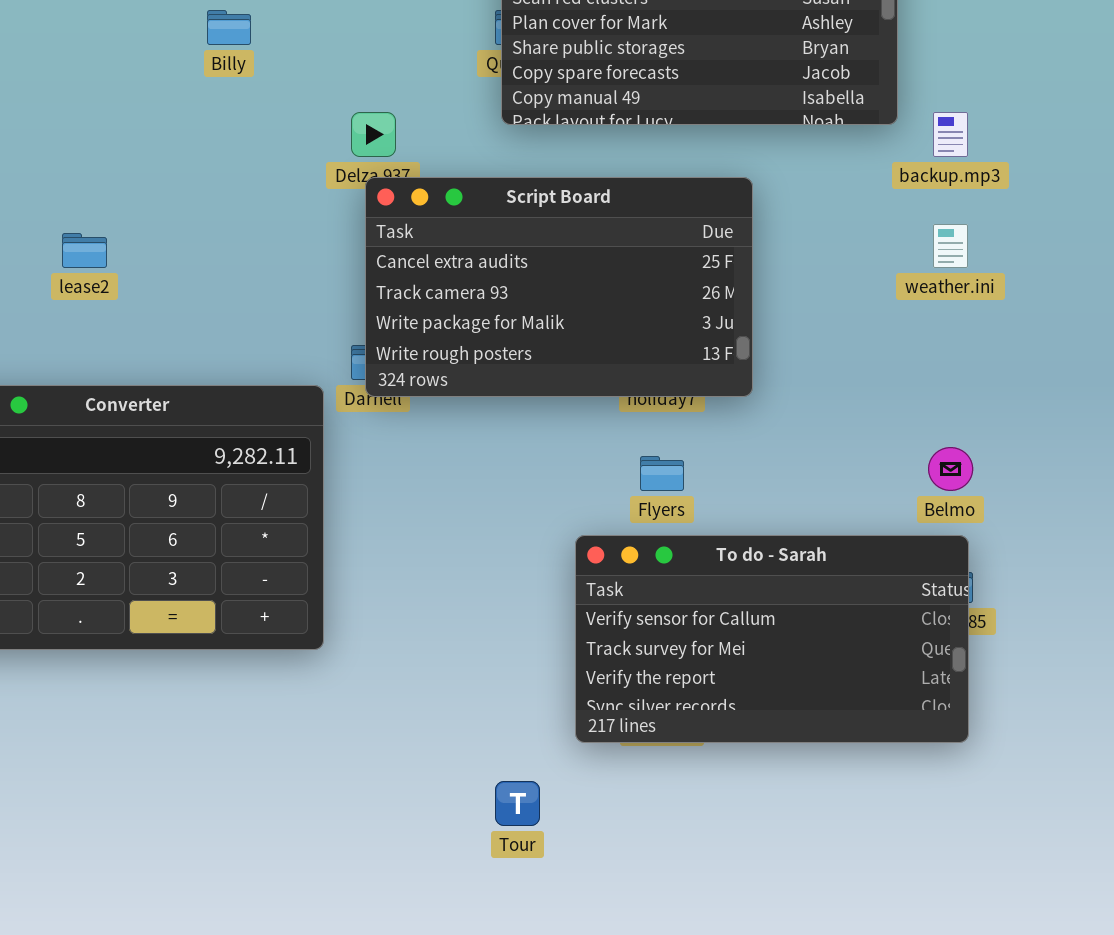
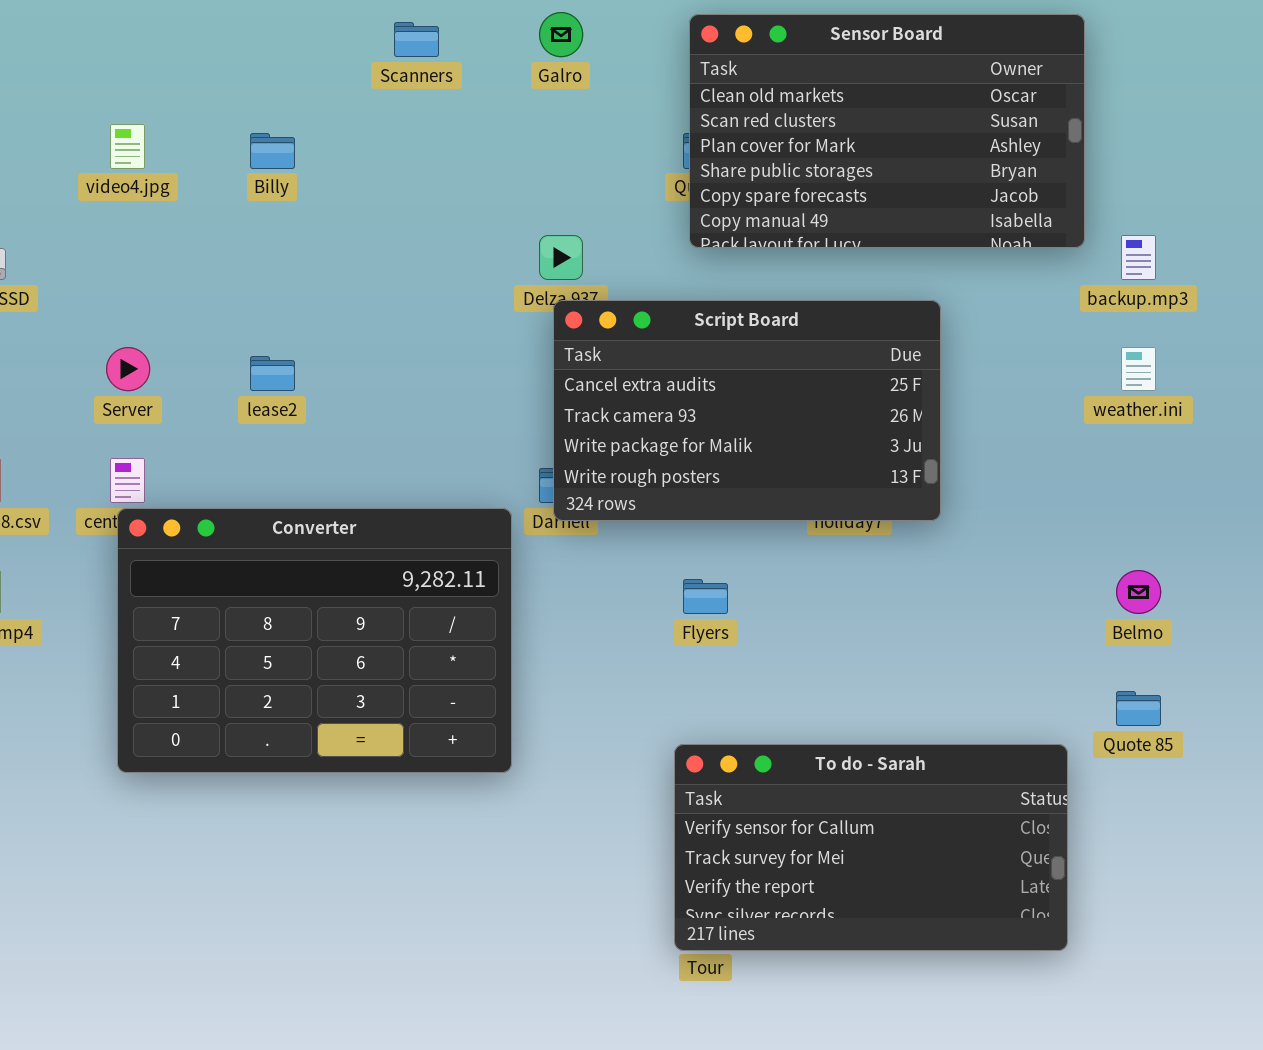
Billy: [207,10,251,45] -> [250,133,295,169], moved
Flyers: [640,456,684,491] -> [683,579,728,614], moved
To do - Sarah: [575,535,969,743] -> [674,744,1068,951], moved

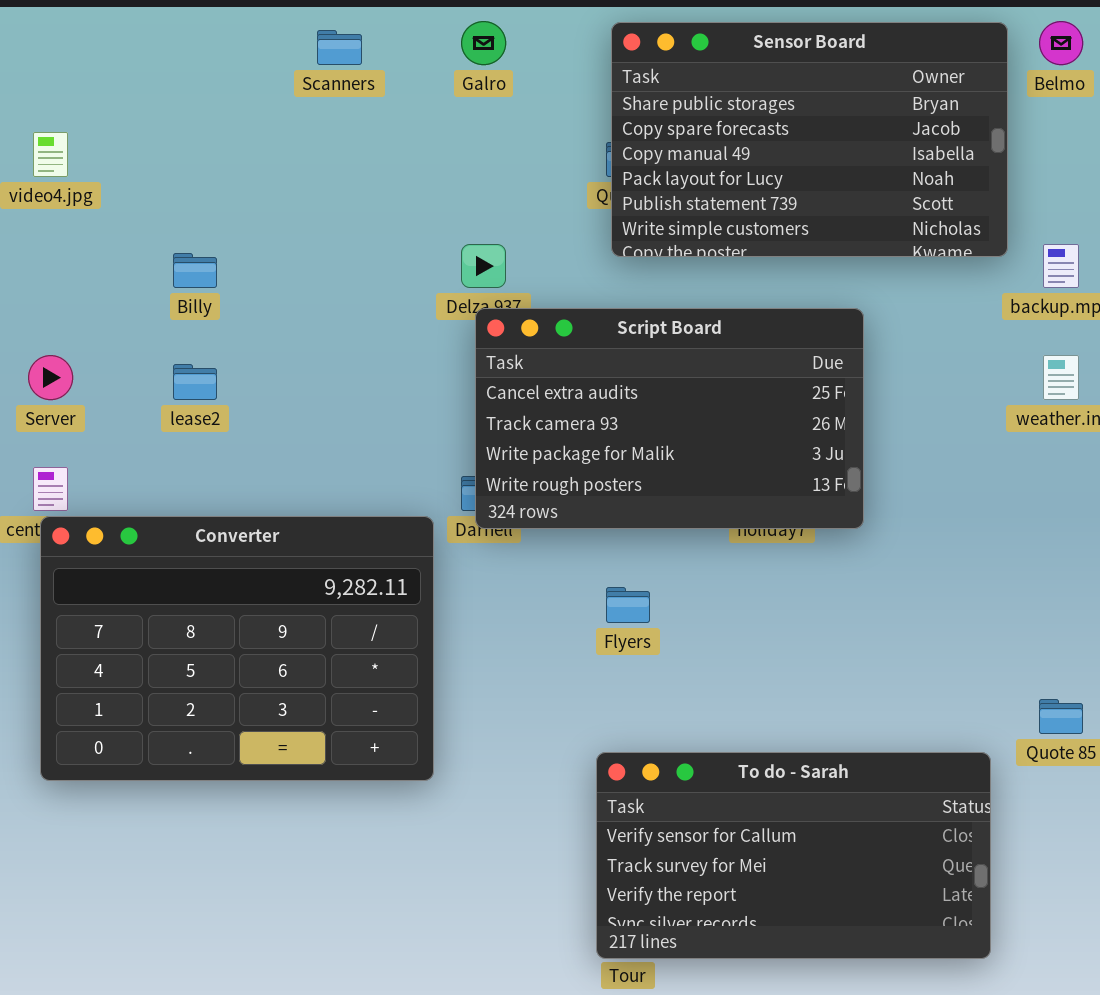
Sensor Board: [689,14,1085,248] -> [611,22,1008,257], scrolled down 3 rows
Billy: [250,133,295,169] -> [173,253,217,288], moved
Belmo: [1116,570,1161,614] -> [1039,21,1083,65], moved

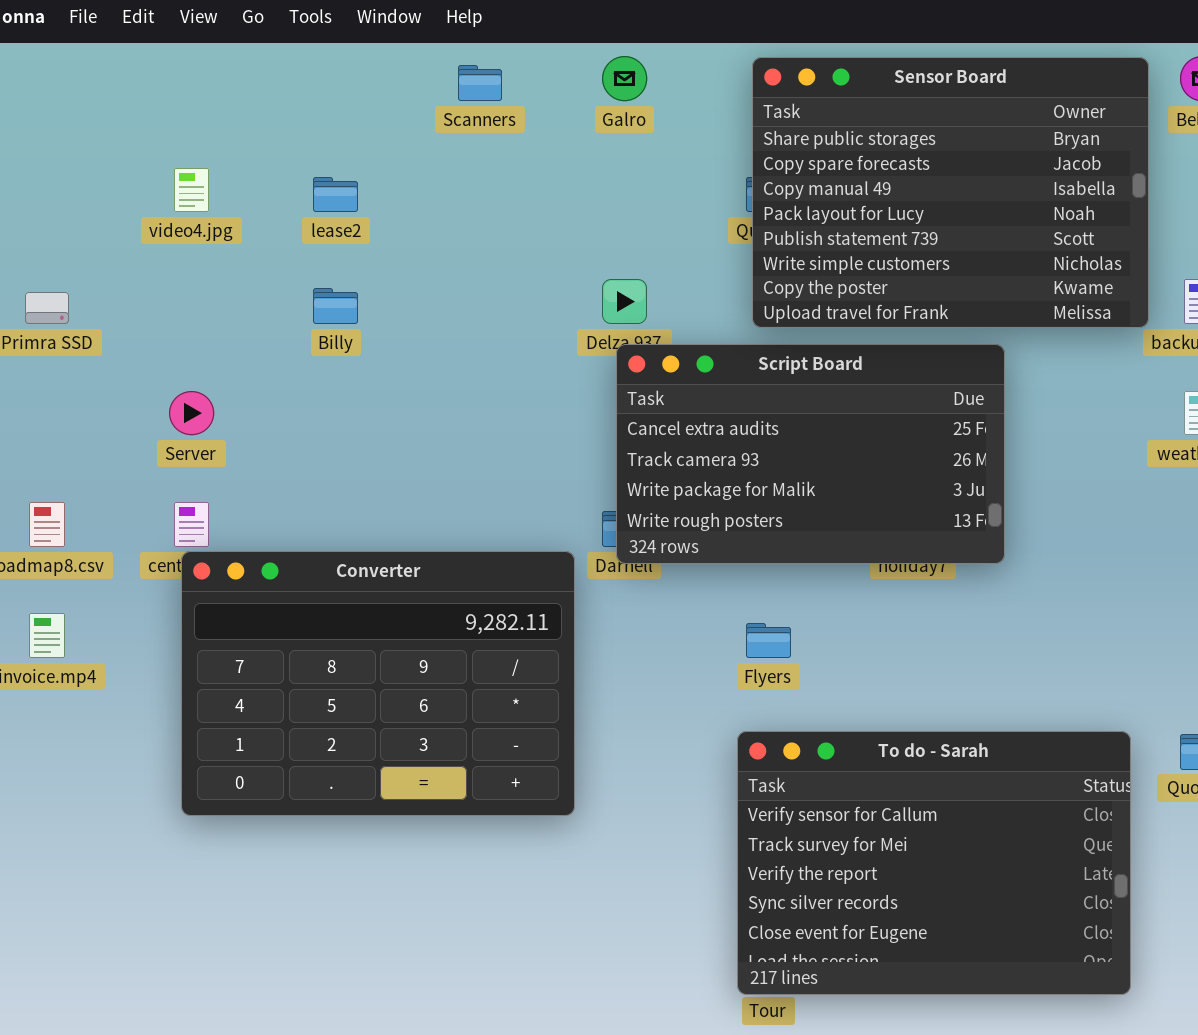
Sensor Board: [611,22,1008,257] -> [752,57,1149,328], resized
lease2: [173,364,217,400] -> [313,177,358,212], moved
To do - Sarah: [596,752,991,959] -> [737,731,1131,995], resized

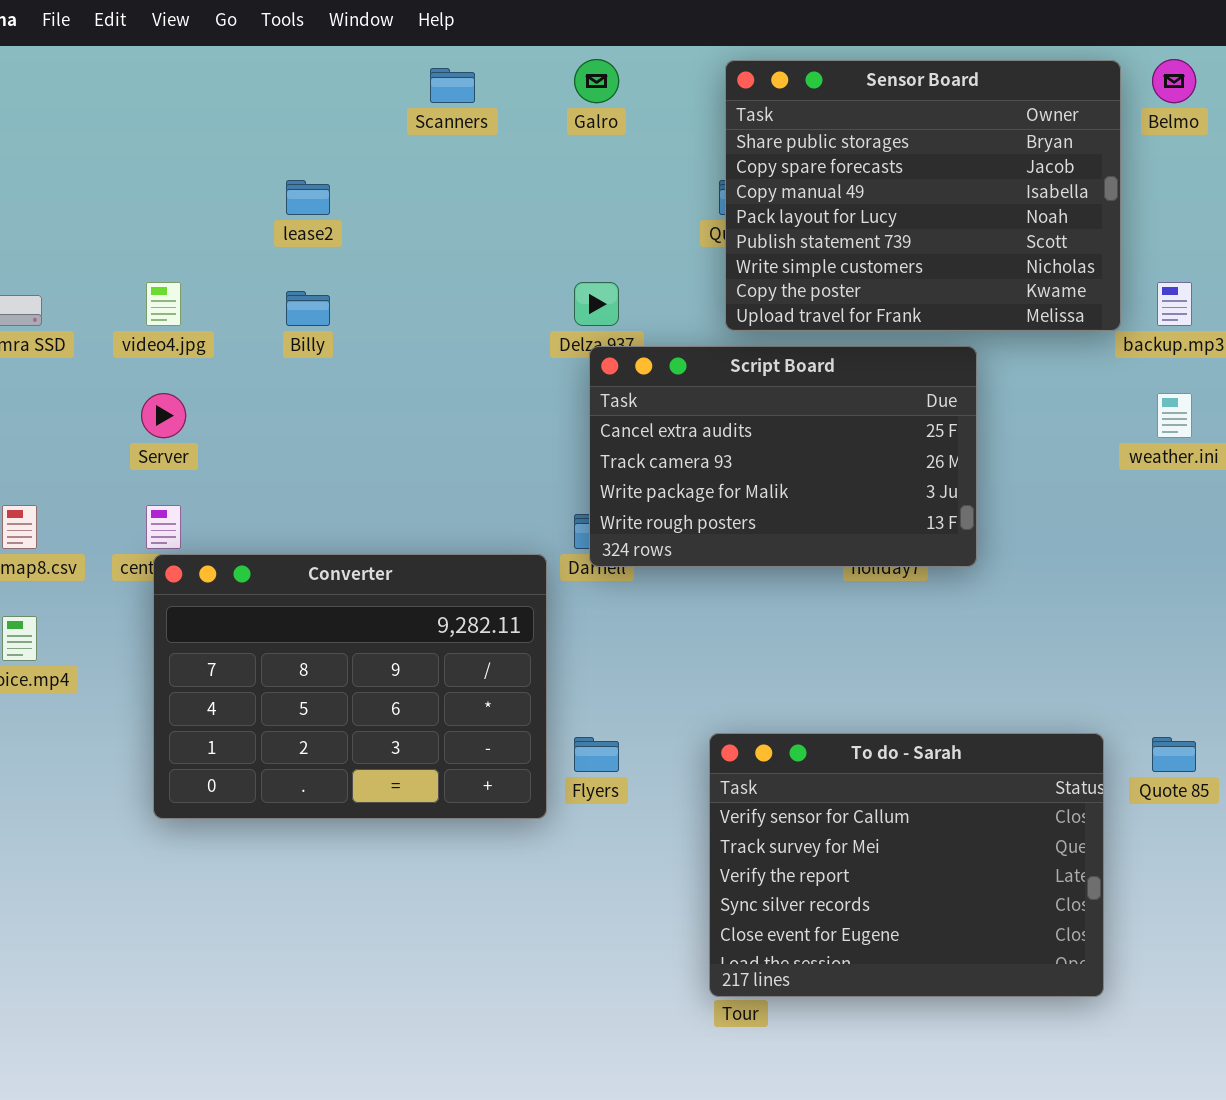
video4.jpg: [174,168,209,212] -> [146,282,181,326], moved
Flyers: [746,623,791,658] -> [574,737,619,772], moved

